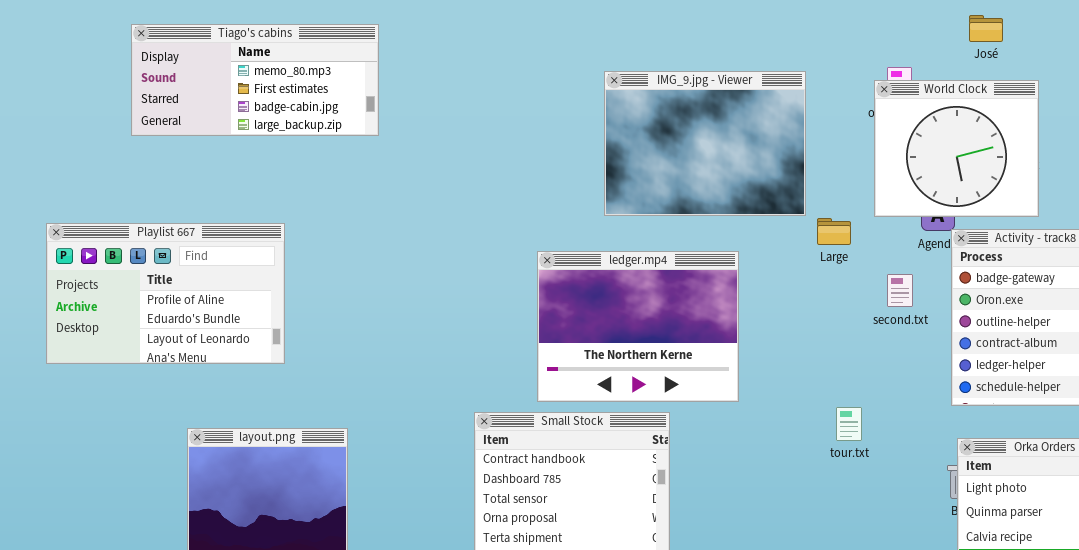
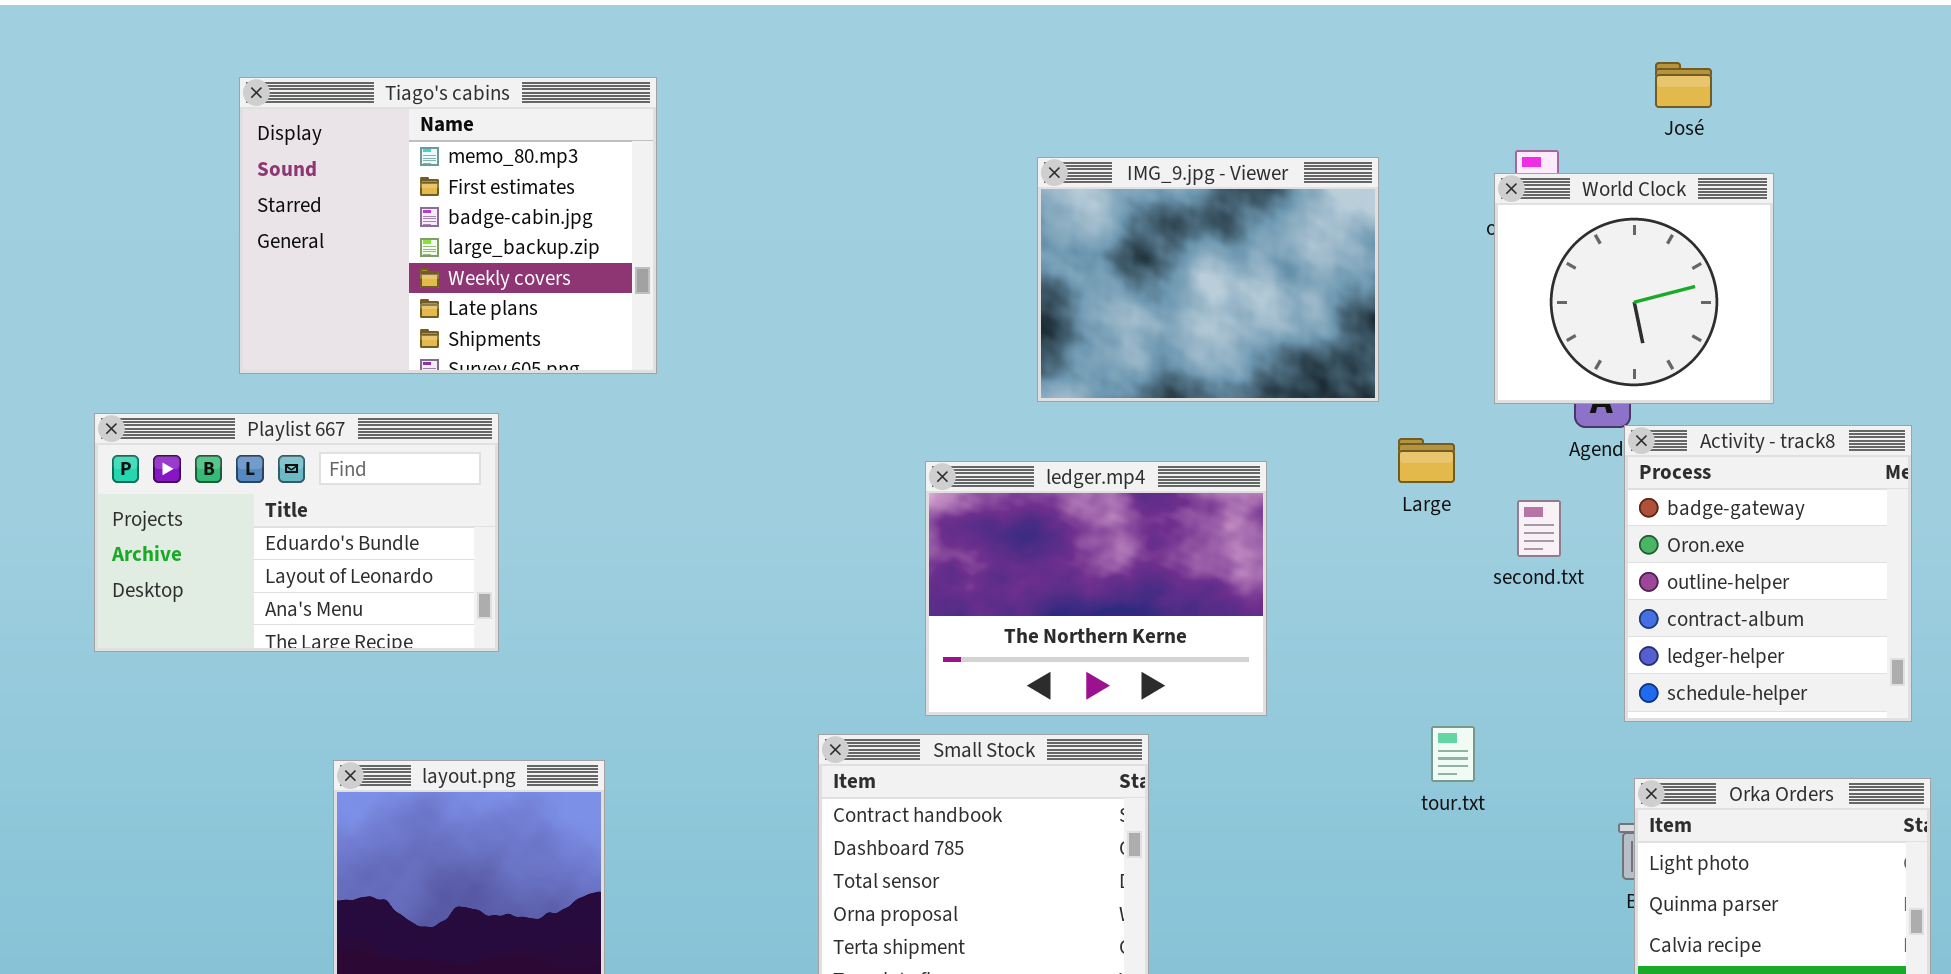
Tiago's cabins: [131,24,379,136] -> [239,77,657,374], resized
Large: [817,218,851,245] -> [1398,438,1455,483], moved
Playlist 667: [46,223,285,364] -> [94,413,499,652], scrolled down 1 row

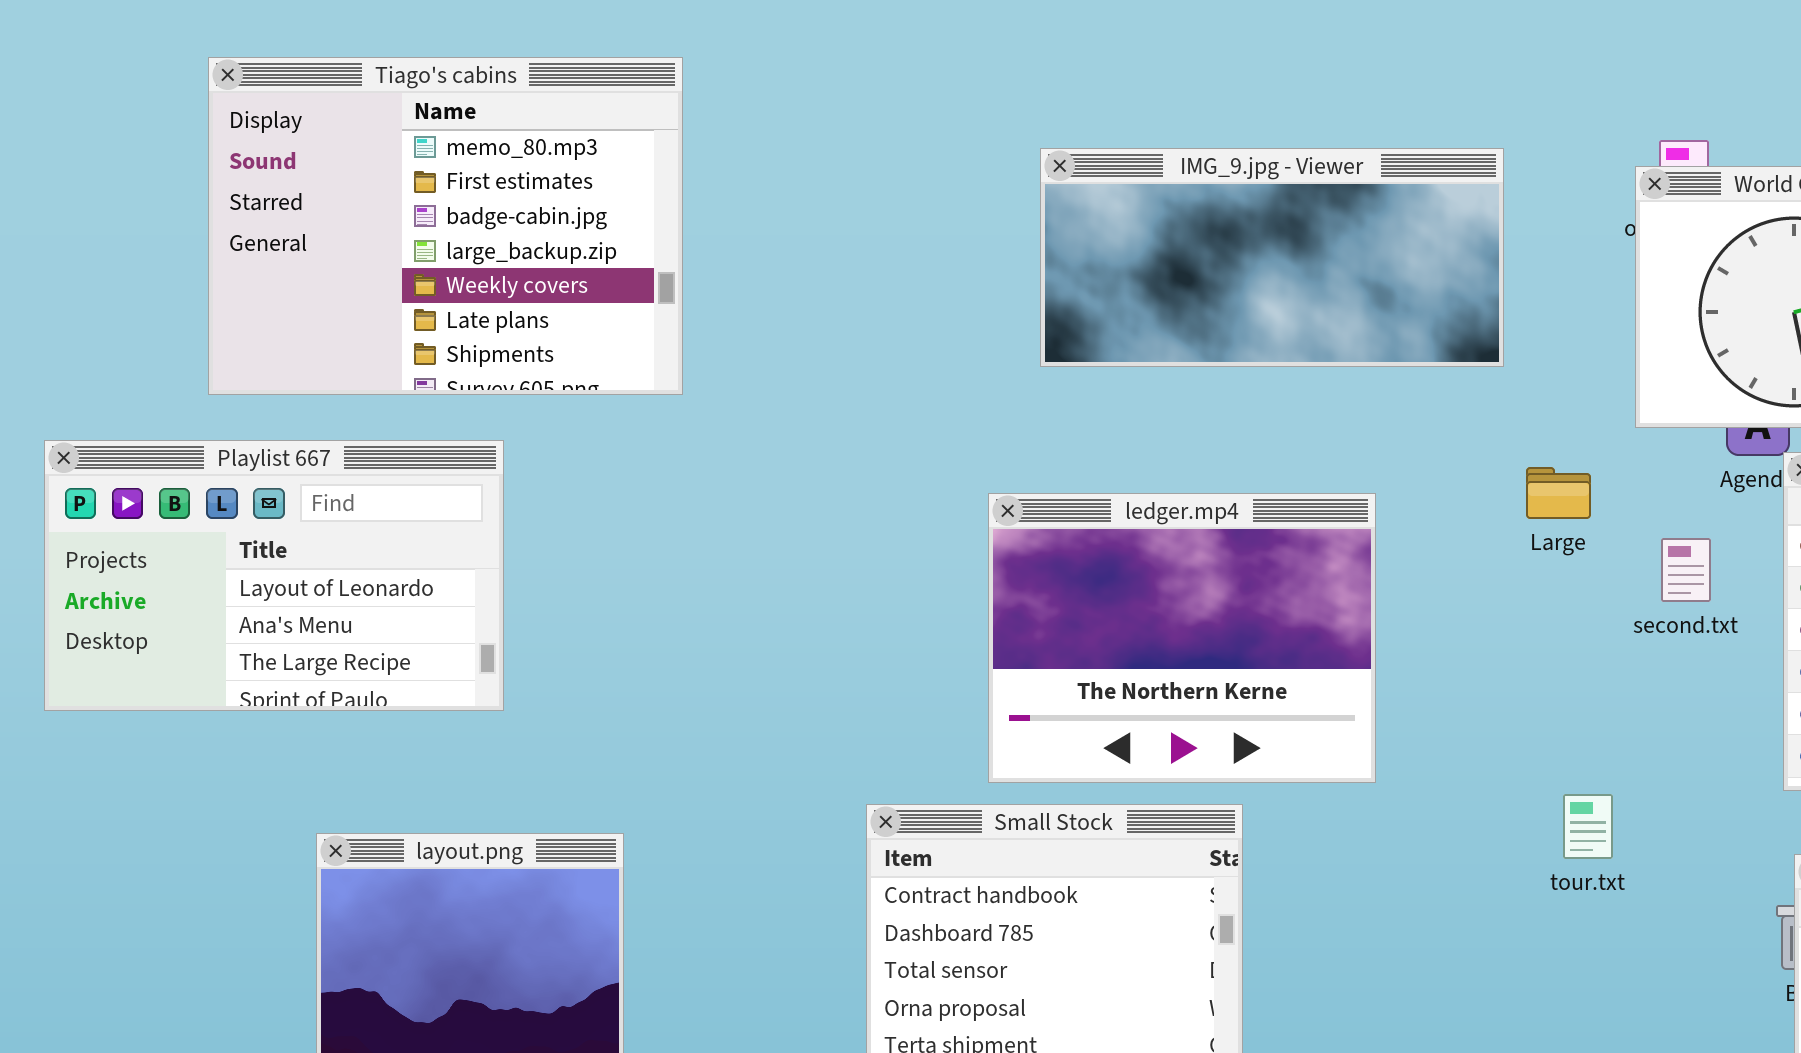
IMG_9.jpg - Viewer: [1037,157,1379,402] -> [1040,148,1504,367], resized
Playlist 667: [94,413,499,652] -> [44,440,504,711], scrolled down 1 row

